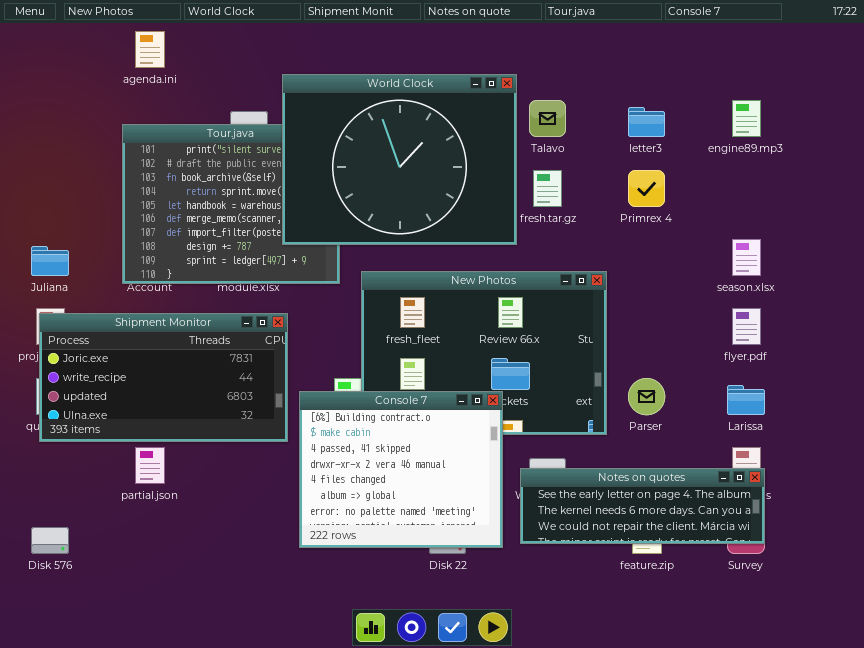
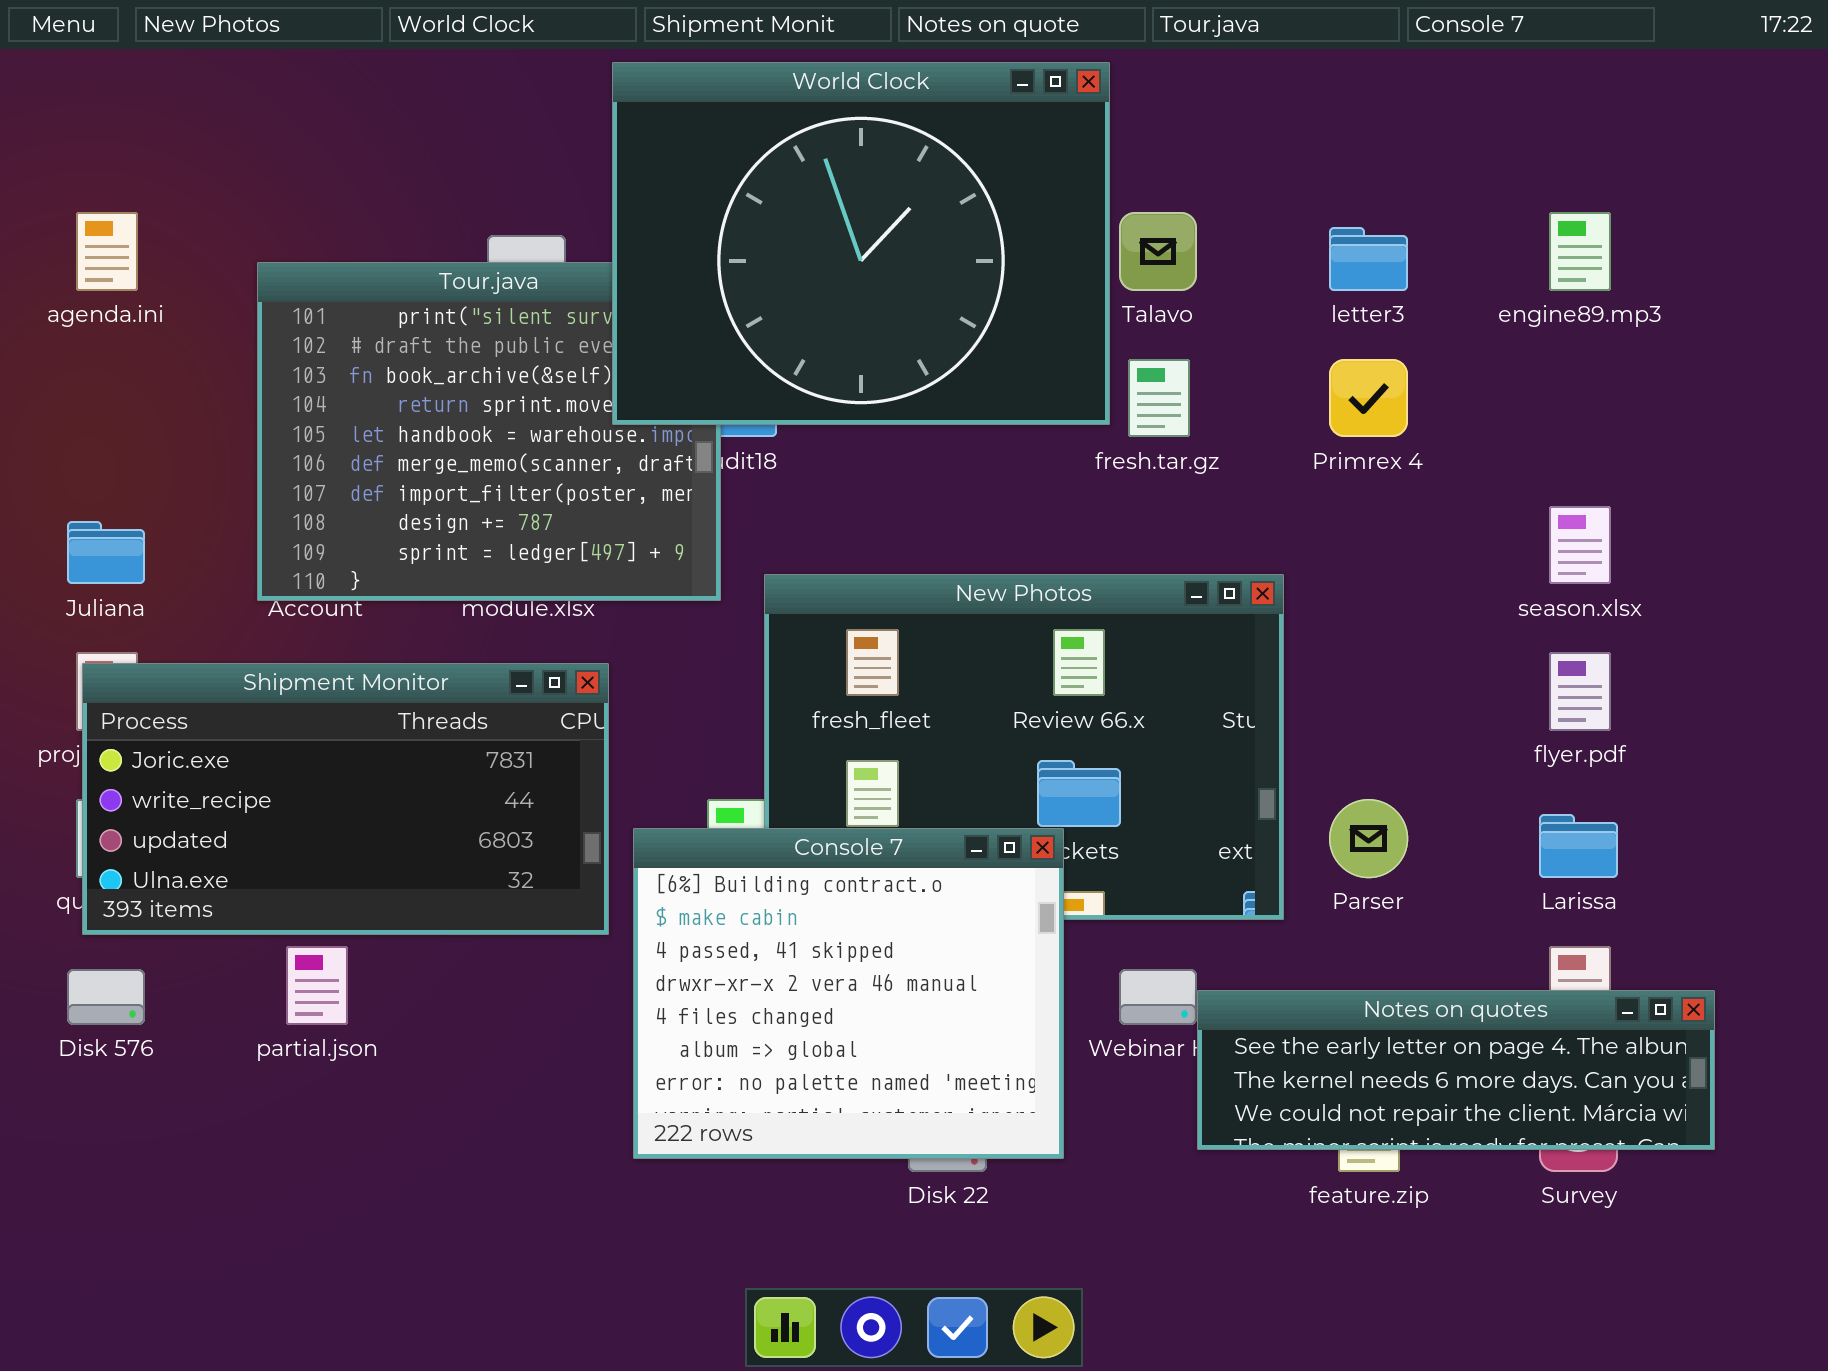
agenda.ini: [135,31,165,68] -> [76,212,138,291], moved
World Clock: [282,74,517,245] -> [612,62,1110,425], moved
Notes on quotes: [520,468,765,544] -> [1197,990,1715,1150], moved
Disk 576: [31,527,69,554] -> [67,969,145,1025], moved

